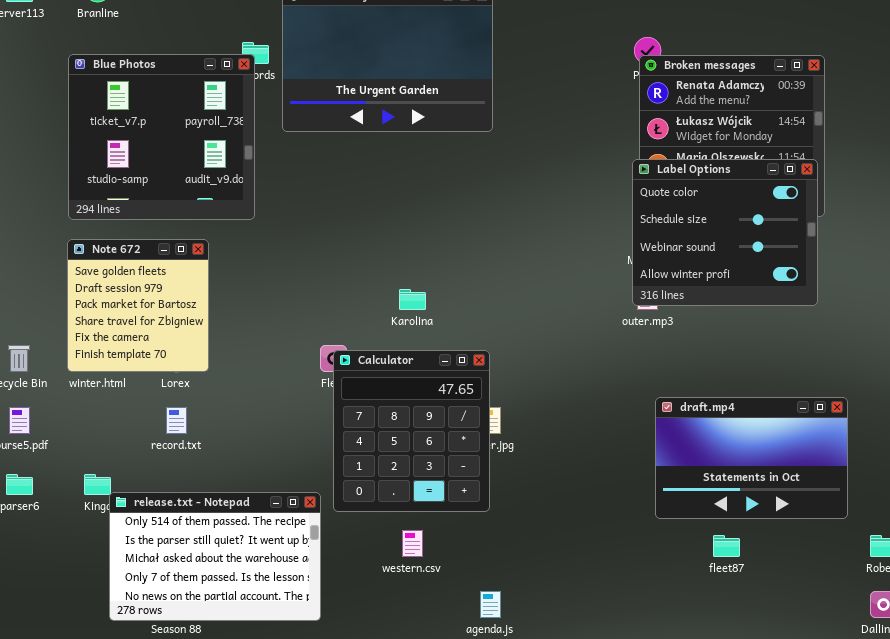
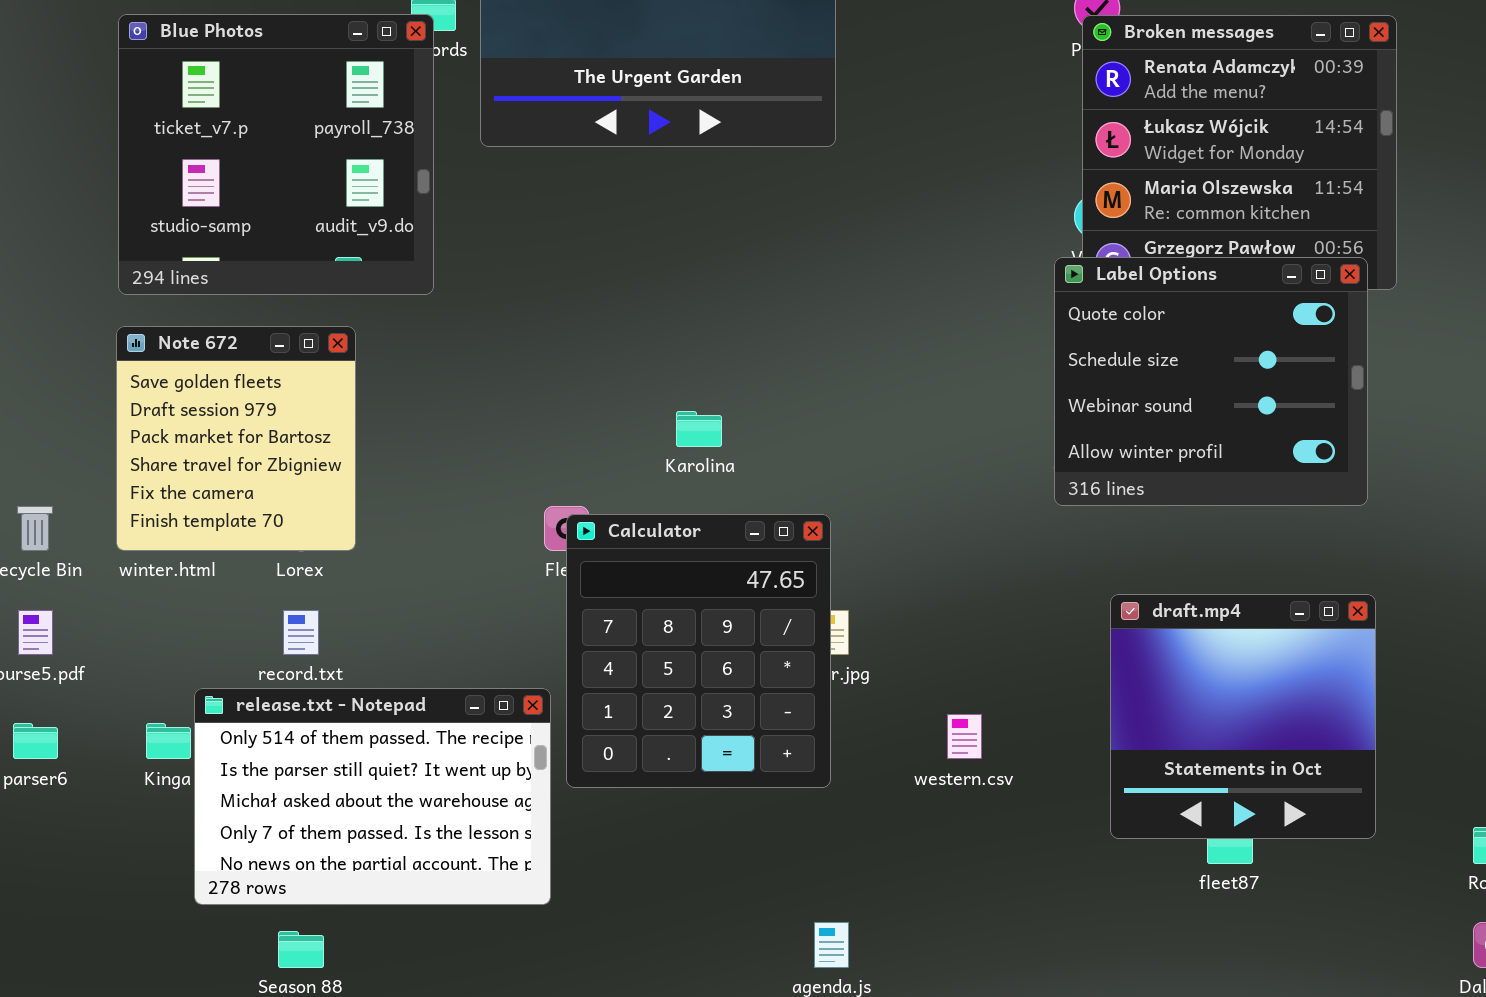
Label Options: [632,159,818,306] -> [1054,257,1368,506], moved
draft.mp4: [655,397,848,519] -> [1110,594,1376,839], resized
release.txt - Notepad: [109,492,321,621] -> [194,688,551,905], moved
western.csv: [402,530,423,557] -> [947,714,982,759], moved

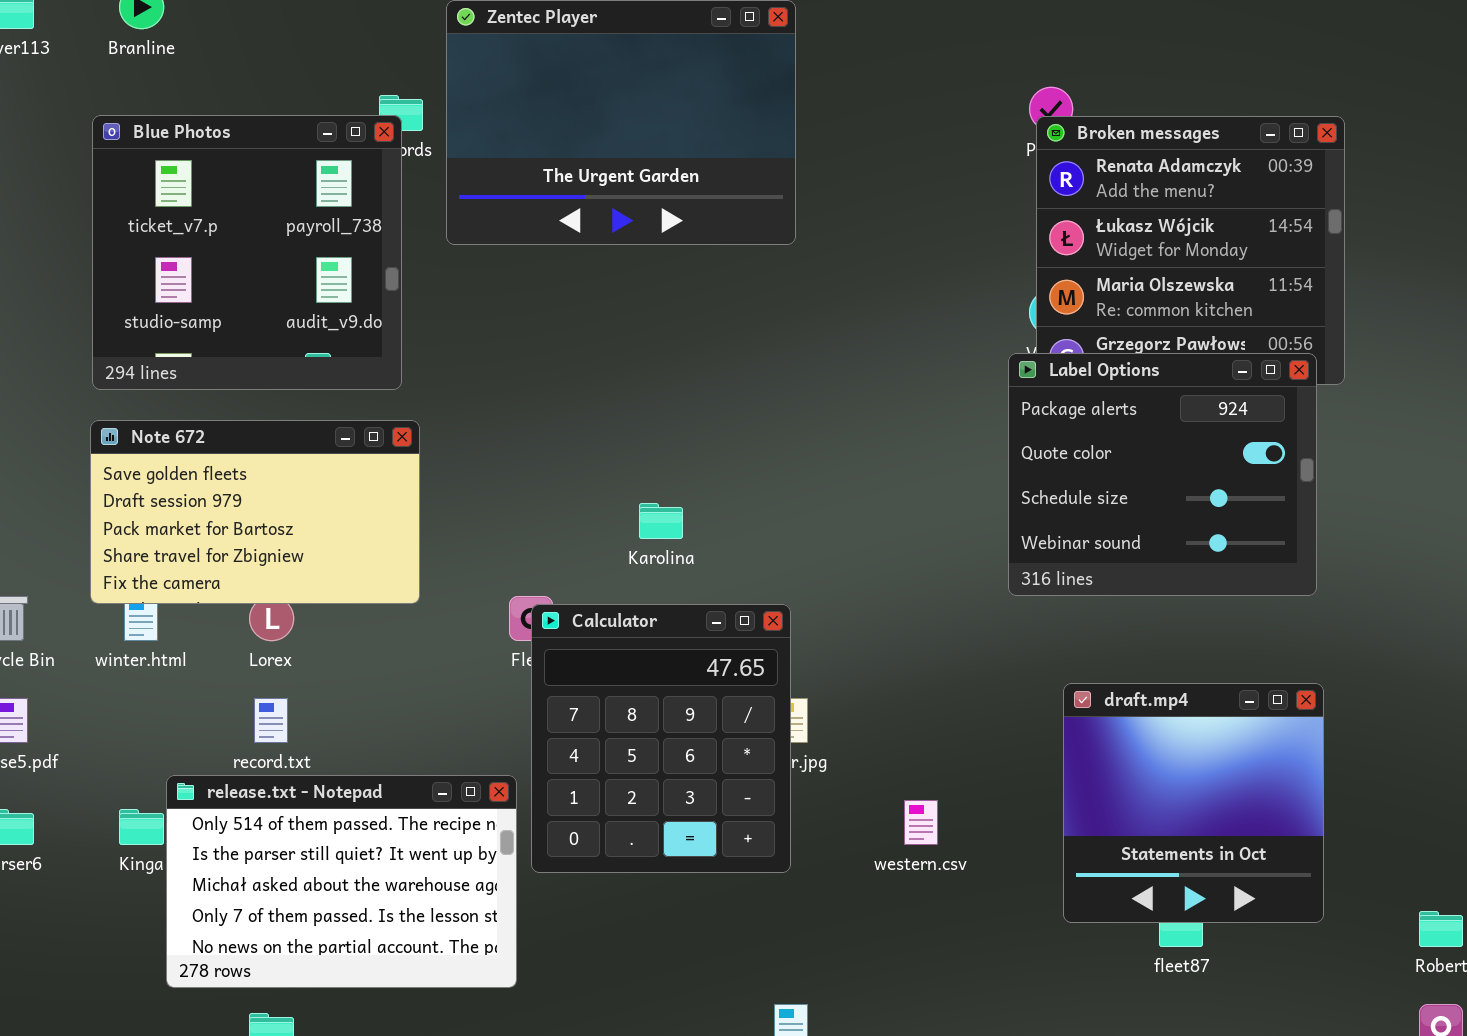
Label Options: [1054,257,1368,506] -> [1008,353,1317,596], scrolled up 1 row
Note 672: [116,326,356,551] -> [90,420,420,604], resized

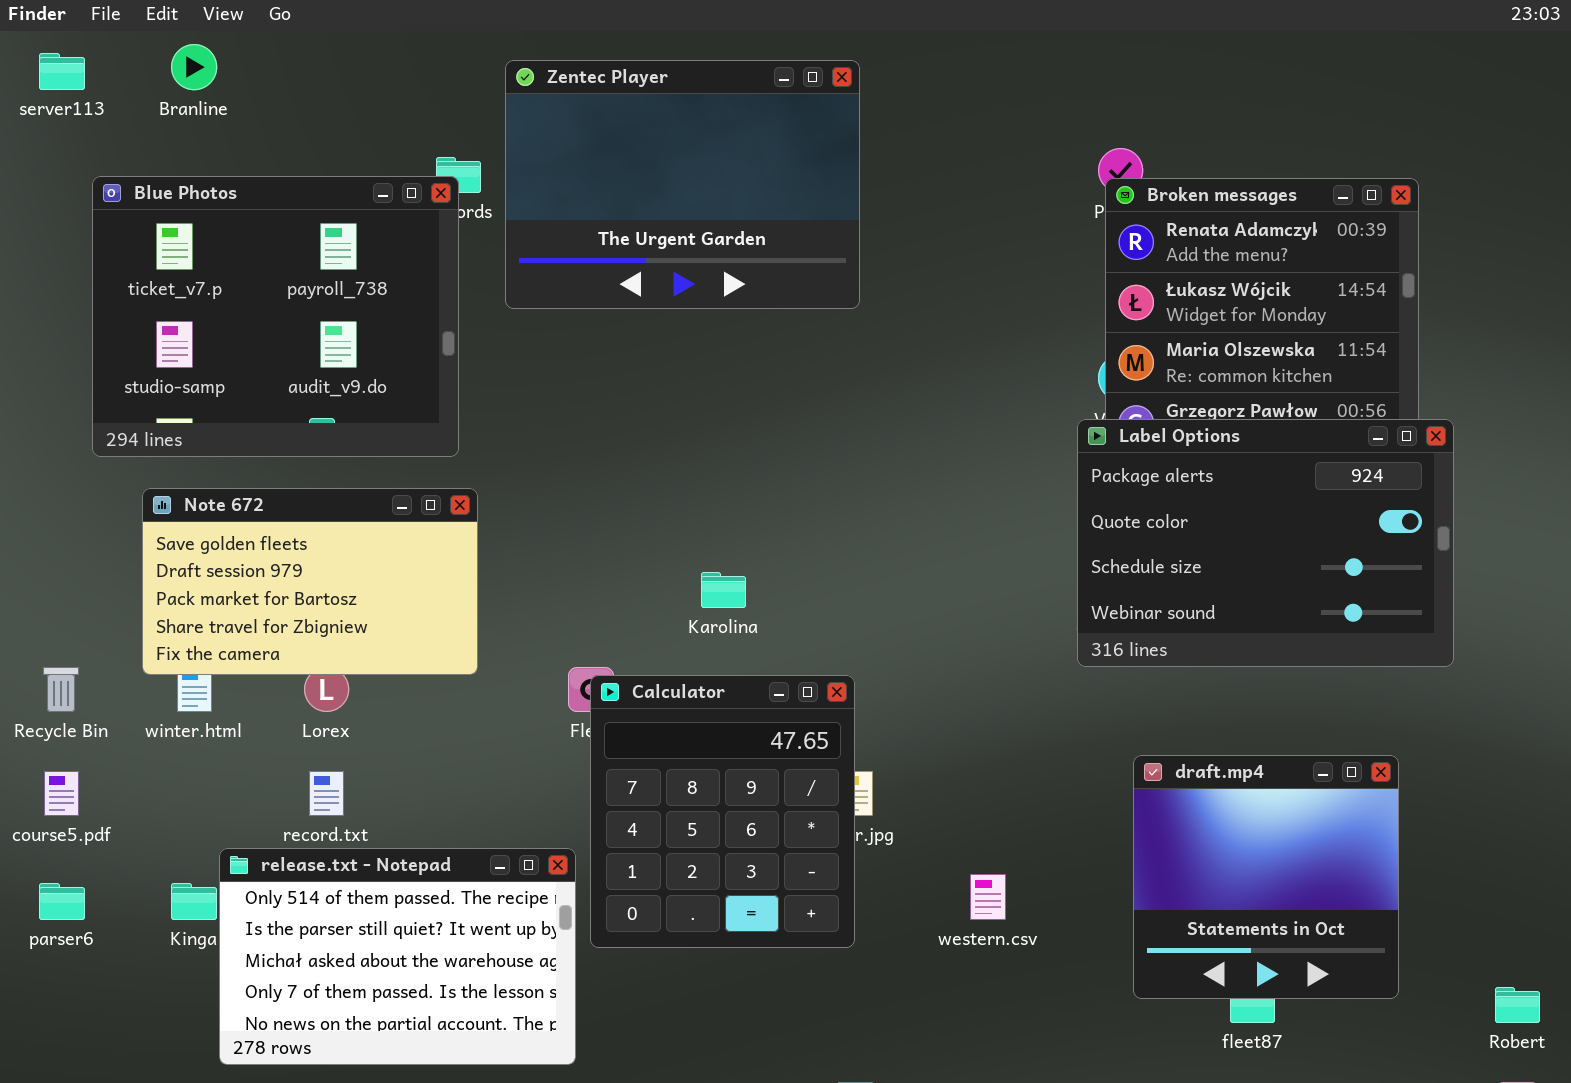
Blue Photos: [92,115,402,390] -> [92,176,459,457], resized
Label Options: [1008,353,1317,596] -> [1077,419,1454,667], resized

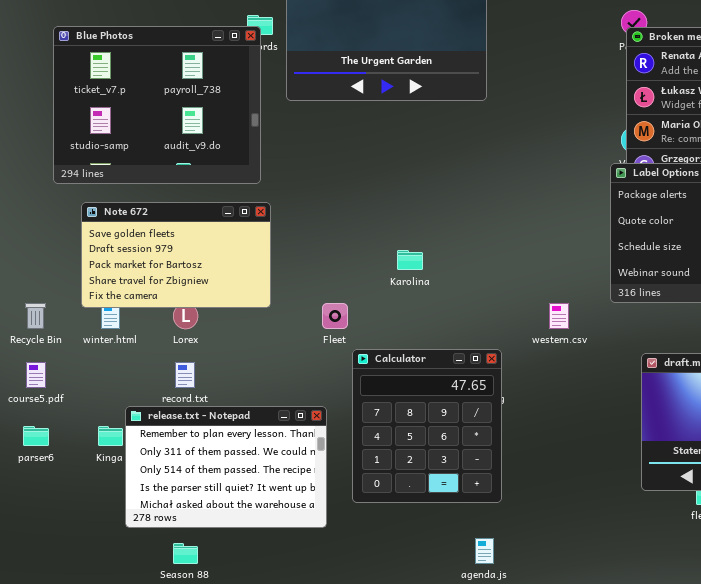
Calculator: [590,675,855,948] -> [352,349,502,503], moved
release.txt - Notepad: [219,848,576,1065] -> [125,406,327,528], scrolled up 2 rows
western.csv: [970,874,1006,920] -> [549,303,569,329], moved

